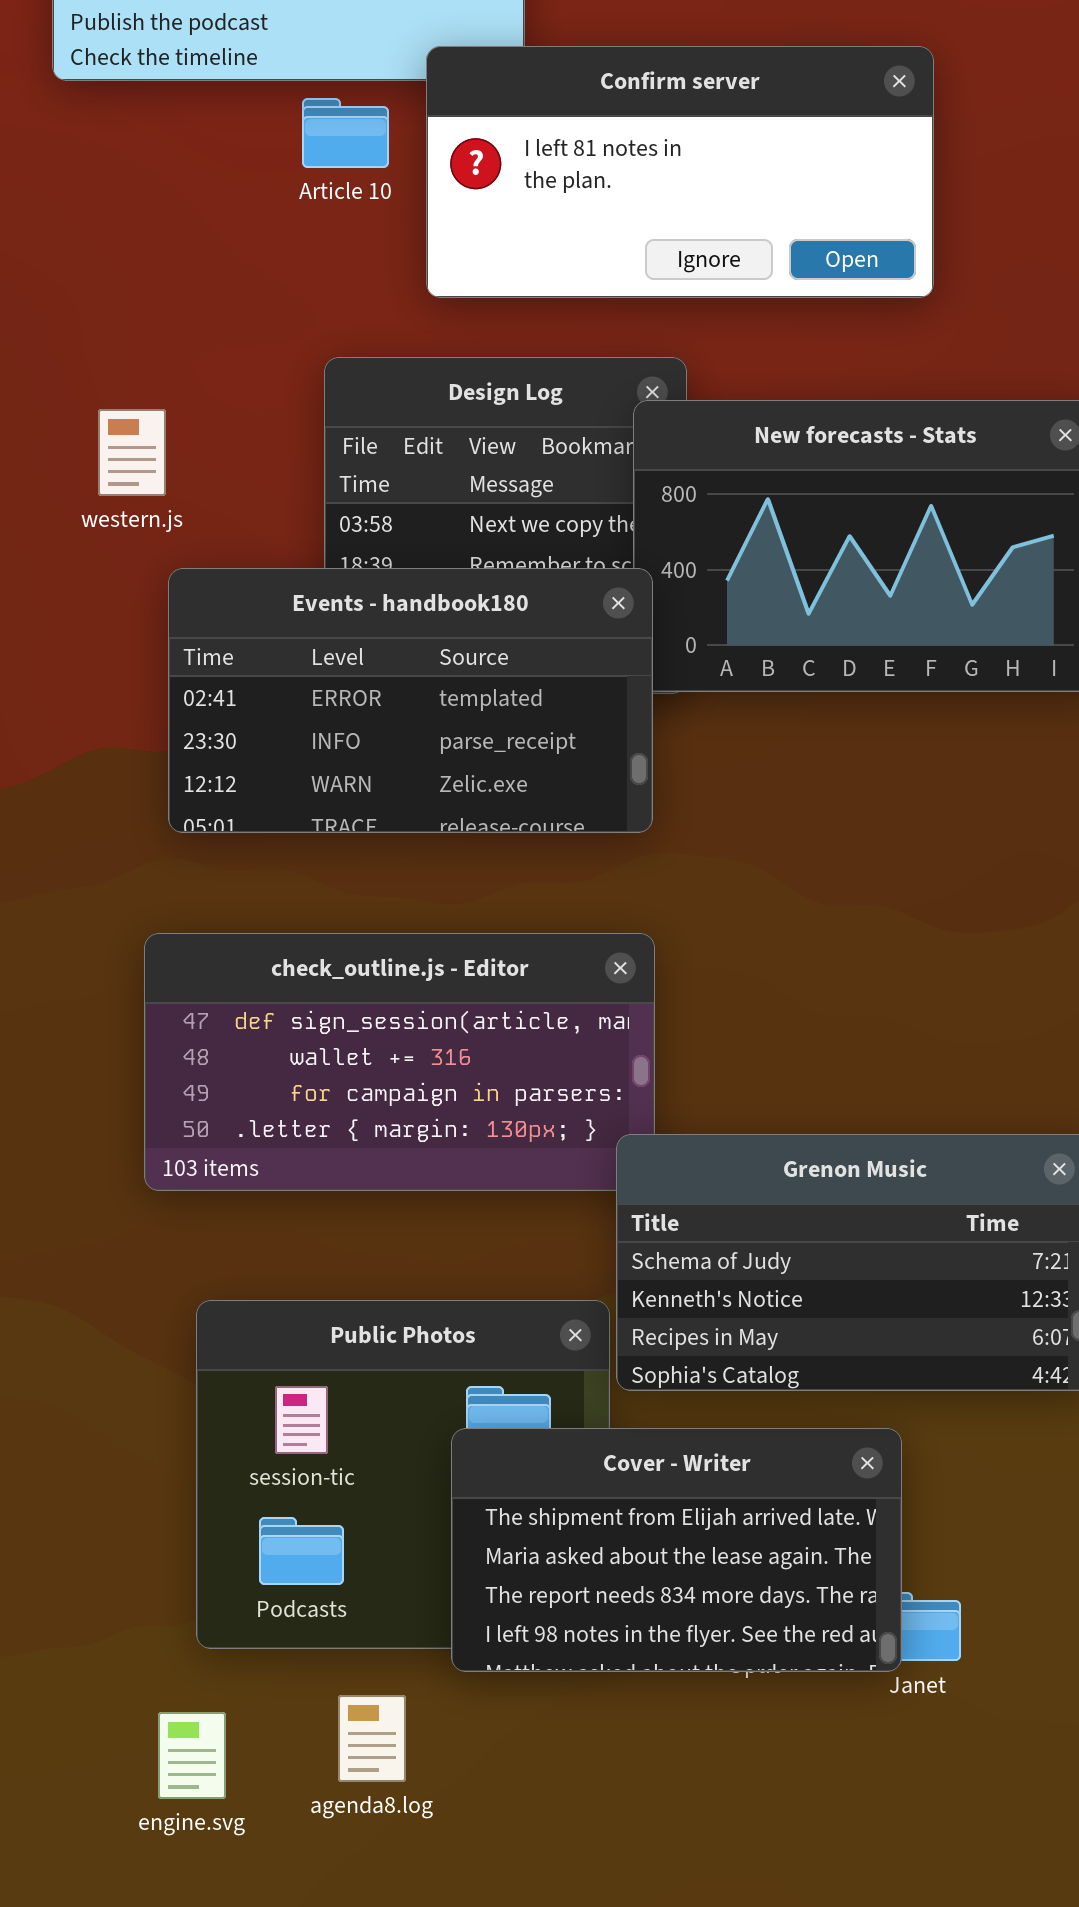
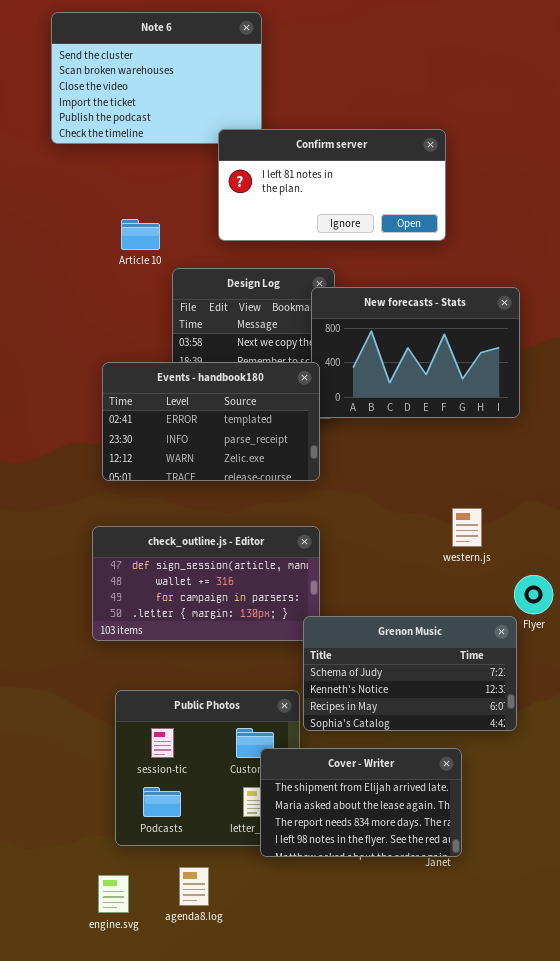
Article 10: [302,98,389,168] -> [121,219,160,250], moved
western.js: [98,409,166,496] -> [452,508,482,547], moved
Cover - Writer: [451,1428,902,1672] -> [260,748,462,857], moved

